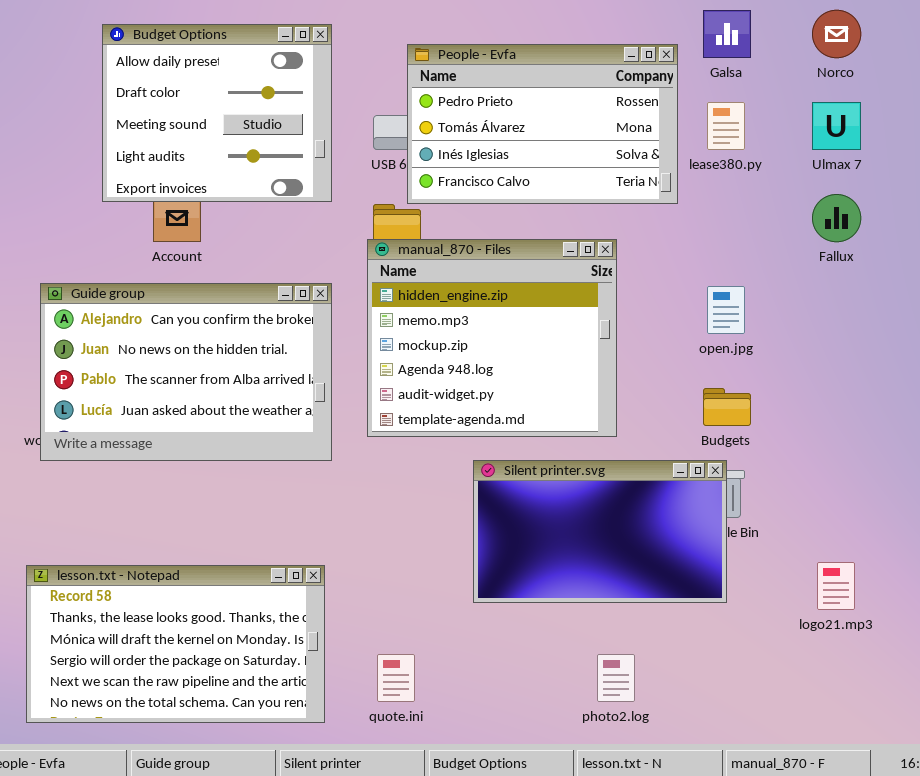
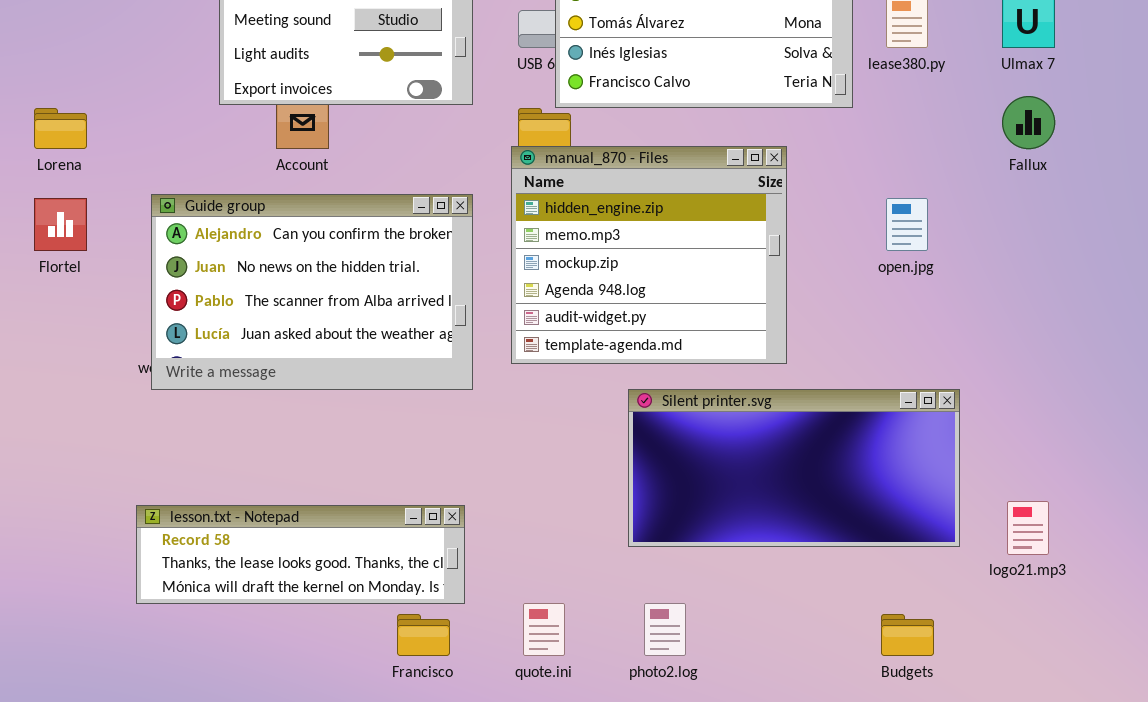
Budgets: [703,388,751,426] -> [881,614,934,656], moved
Silent printer.svg: [473,460,727,603] -> [628,389,960,547], resized
lesson.txt - Notepad: [26,565,325,723] -> [136,505,465,604], resized
photo2.log: [597,654,635,702] -> [644,603,686,656], moved

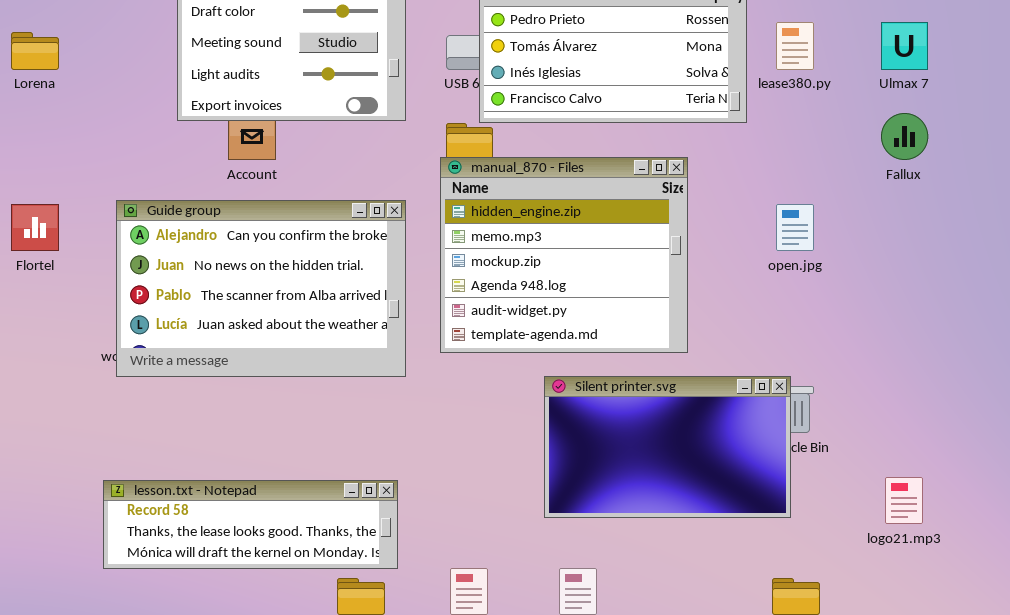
Lorena: [34,108,87,149] -> [11,32,59,70], moved
Silent printer.svg: [628,389,960,547] -> [544,376,791,518], resized

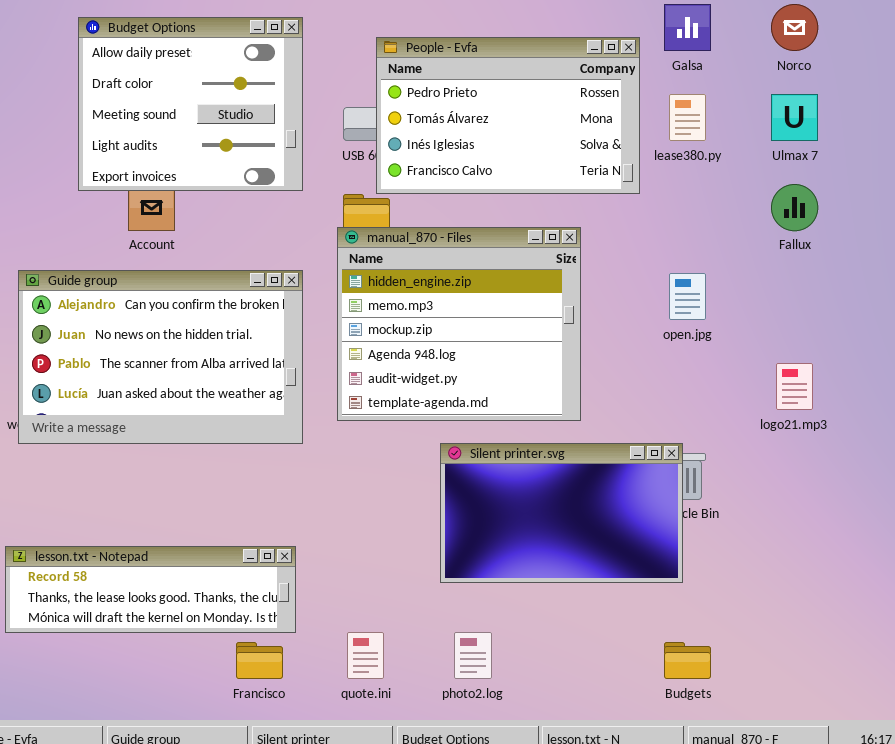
logo21.mp3: [885,477,923,524] -> [776,363,813,410], moved

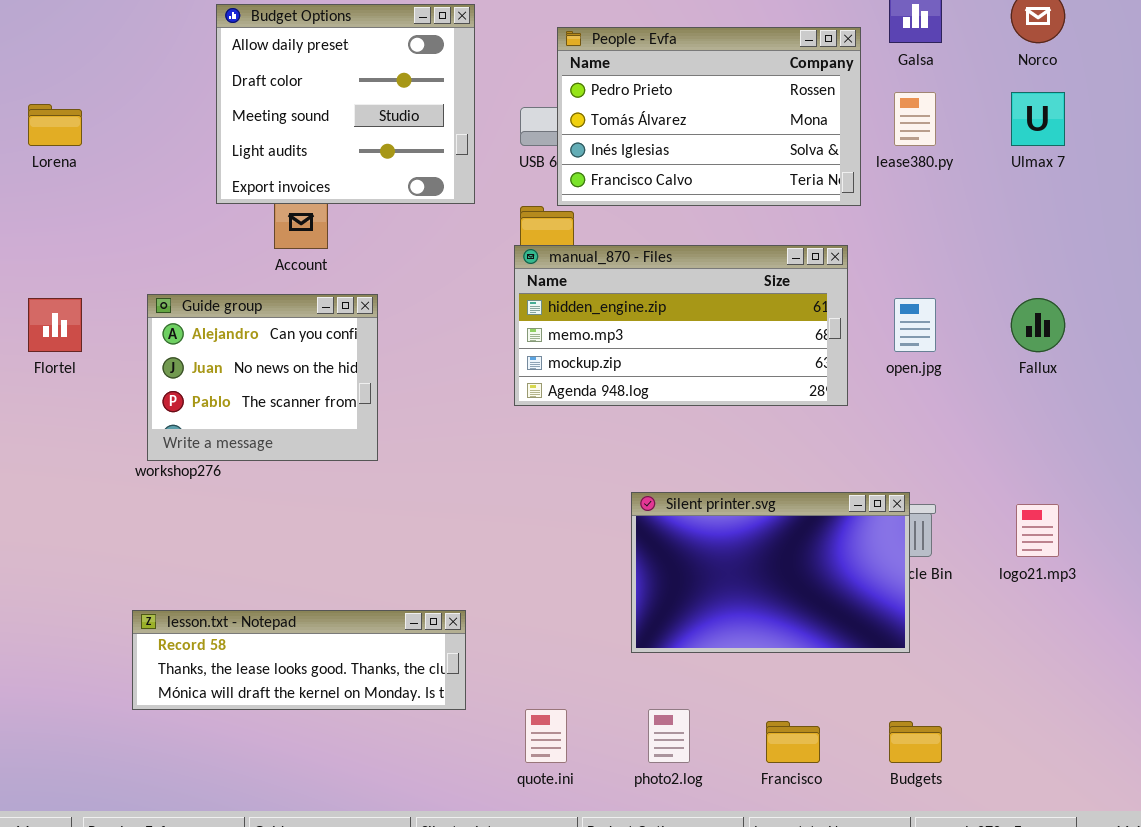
Fallux: [771,184,818,231] -> [1011,298,1065,352], moved
manual_870 - Files: [337,227,581,421] -> [514,245,848,406], resized
Guide group: [18,270,303,444] -> [147,294,378,461], resized
logo21.mp3: [776,363,813,410] -> [1016,504,1059,557], moved
Francisco: [236,642,283,679] -> [766,721,820,763], moved

